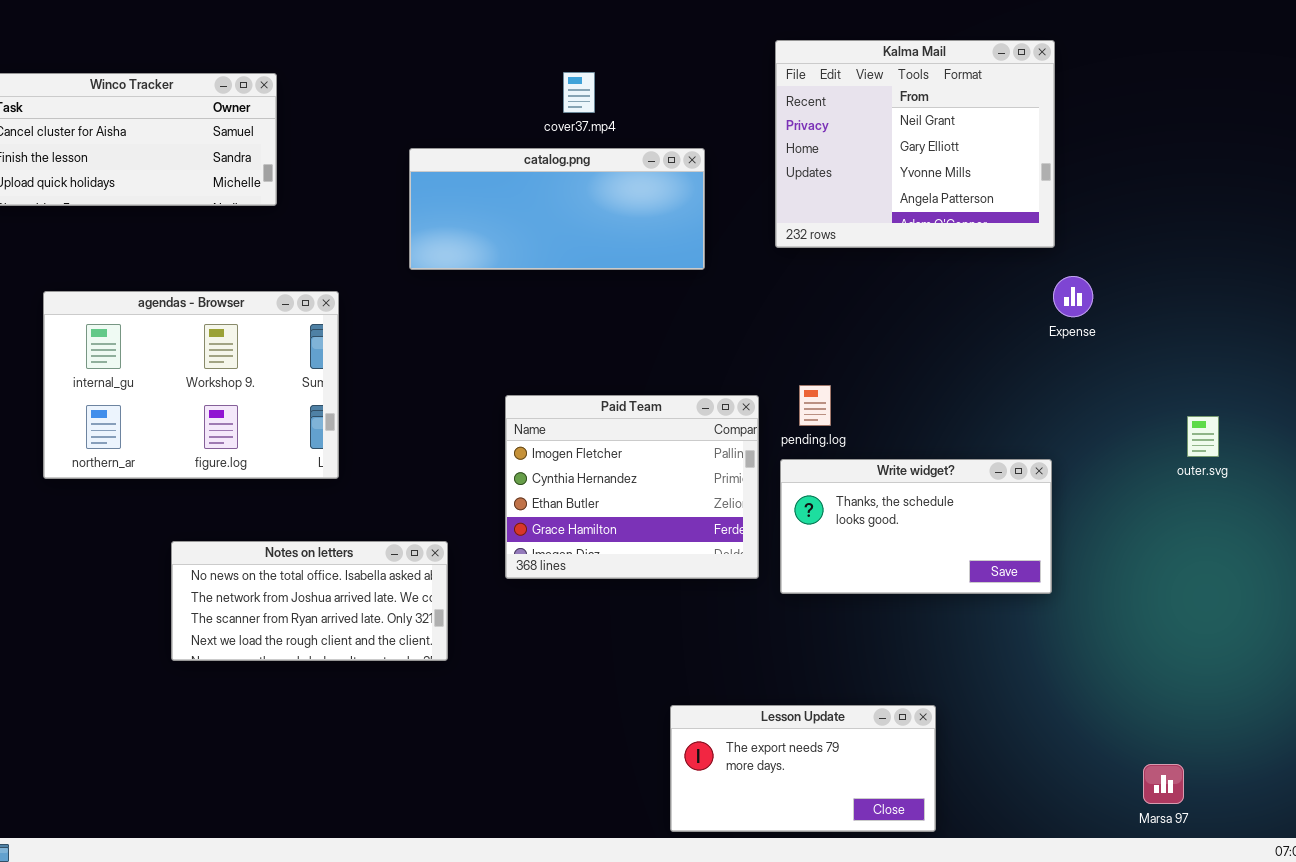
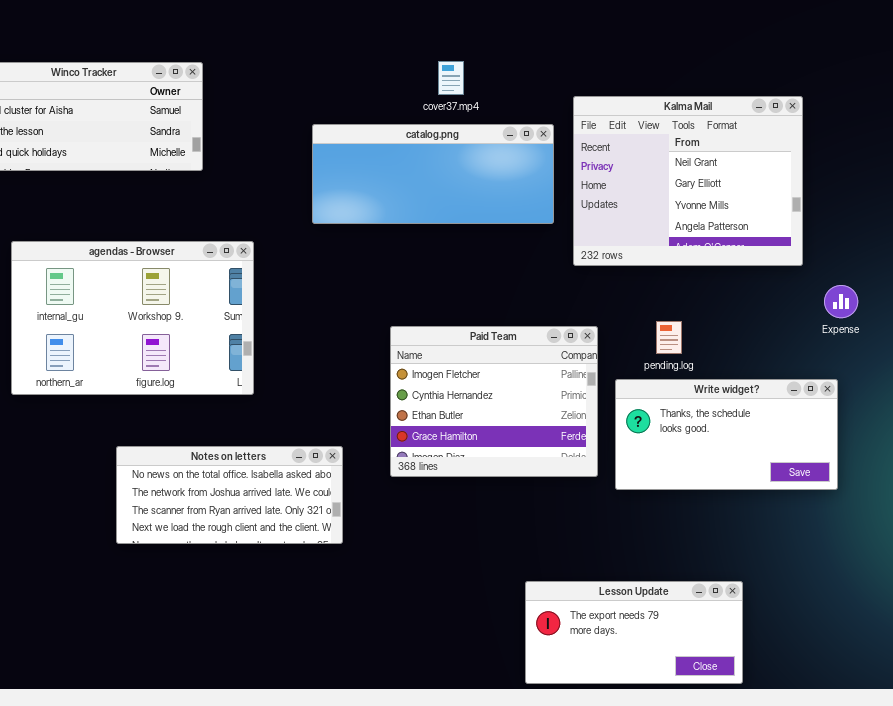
Kalma Mail: [775,40,1055,248] -> [573,96,803,266], moved
Expense: [1053,276,1093,317] -> [824,285,858,318], moved
pending.log: [799,385,831,426] -> [656,321,682,354], moved

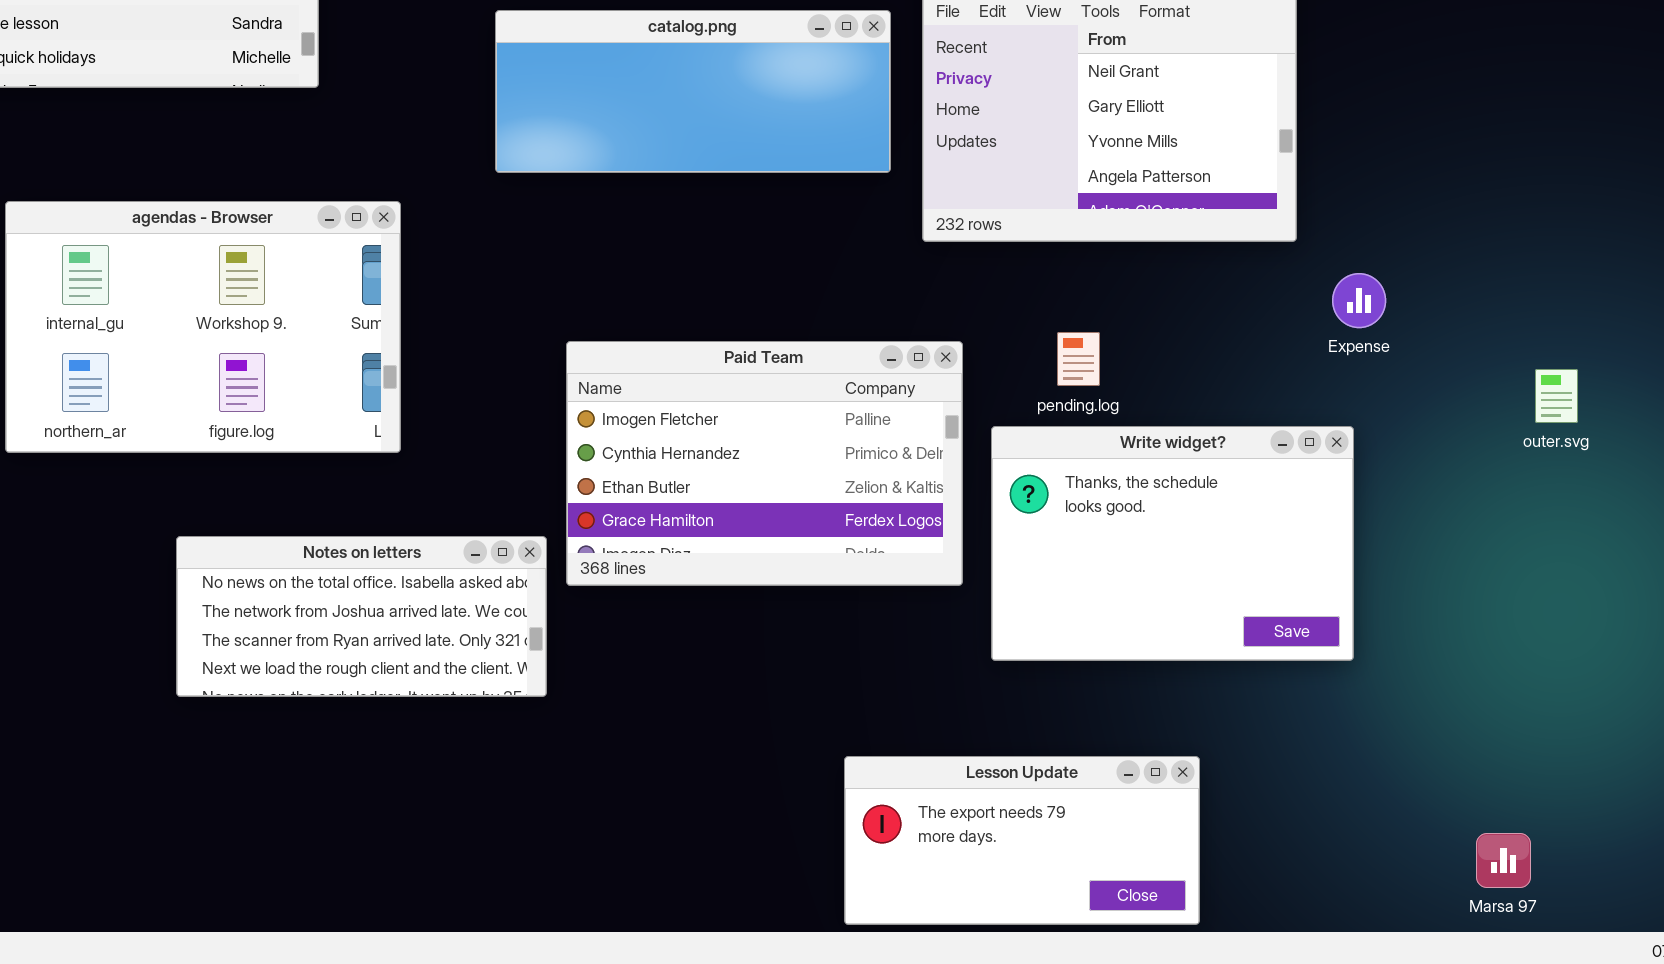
Paid Team: [390,326,598,477] -> [566,341,963,586], resized
Write widget?: [615,379,838,490] -> [991,426,1354,661], resized

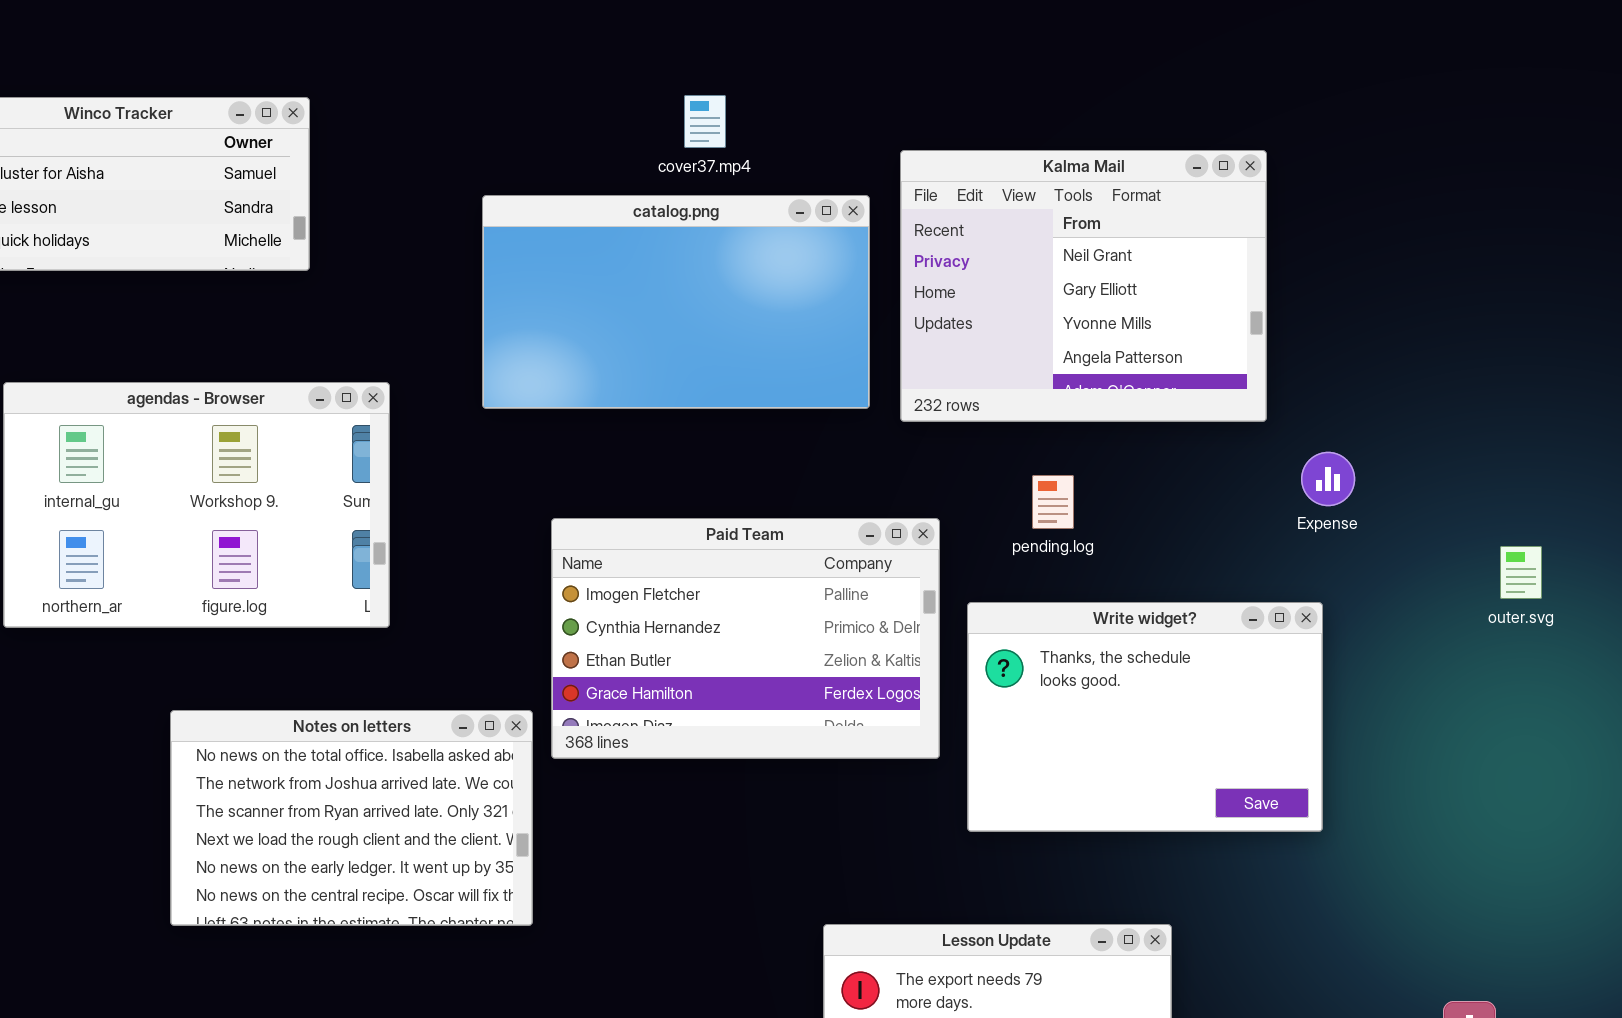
catalog.png: [495,10,891,173] -> [482,195,870,409], resized
pending.log: [1057,332,1100,386] -> [1032,475,1074,529], moved
Notes on letters: [176,536,547,697] -> [170,710,533,926], resized

